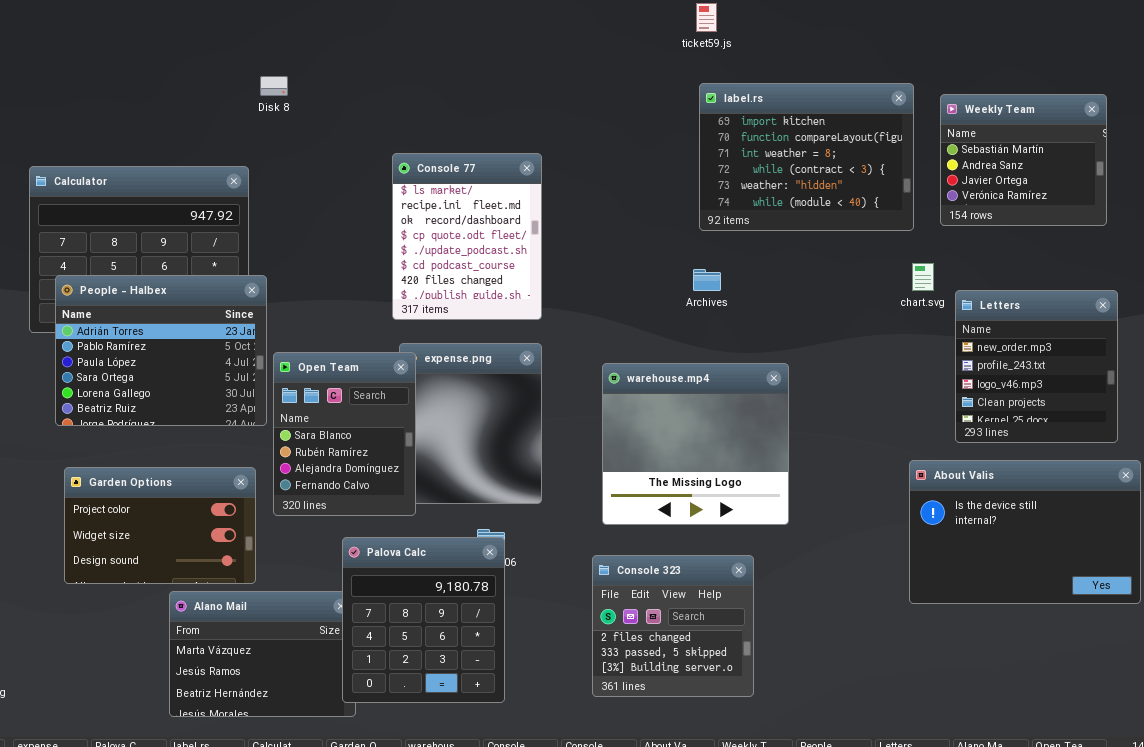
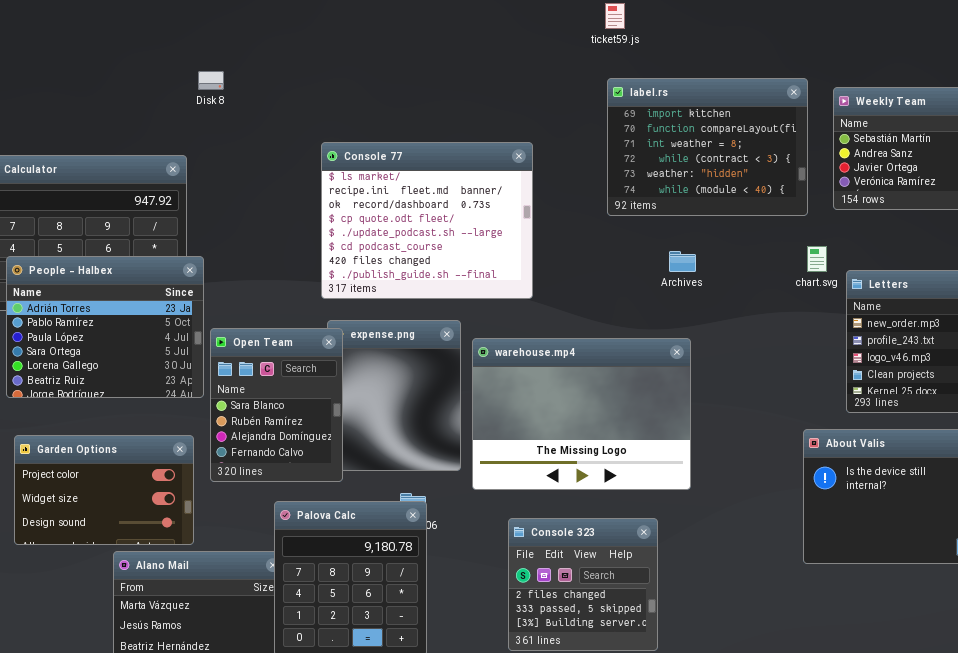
Console 77: [392,153,542,320] -> [321,142,533,299], resized
Archives: [693,269,721,291] -> [669,251,696,272], moved
warehouse.mp4: [602,363,789,525] -> [472,338,691,490], resized

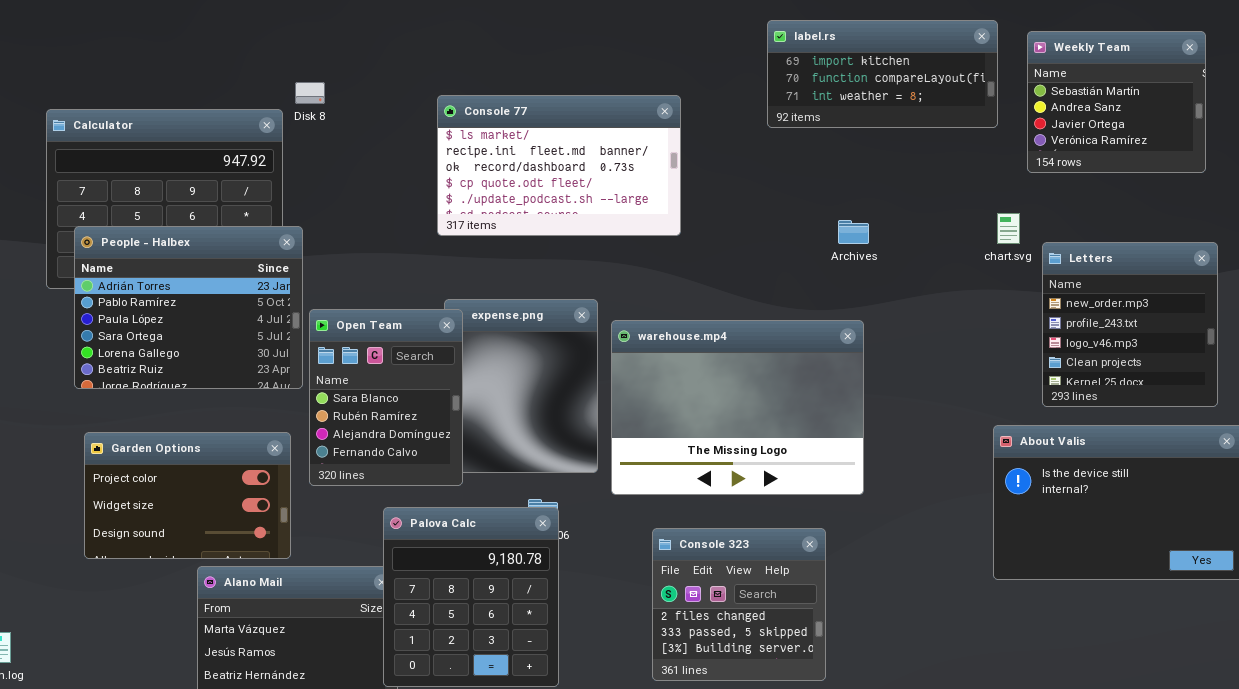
Disk 8: [198,71,224,90] -> [295,82,325,104], moved
label.rs: [607,78,808,216] -> [767,20,998,128], resized
Console 77: [321,142,533,299] -> [437,95,681,236], resized

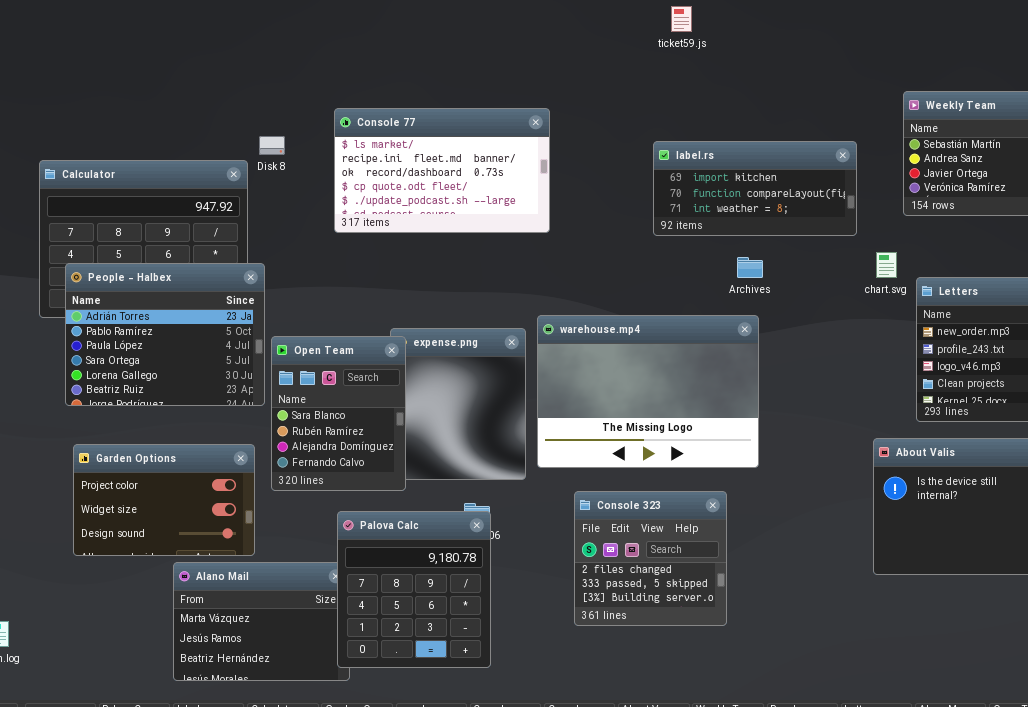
label.rs: [767,20,998,128] -> [653,141,857,236], moved
Console 77: [437,95,681,236] -> [334,108,550,233], moved
warehouse.mp4: [611,320,864,495] -> [537,315,759,468], moved
Console 323: [652,528,826,681] -> [574,491,727,626], moved

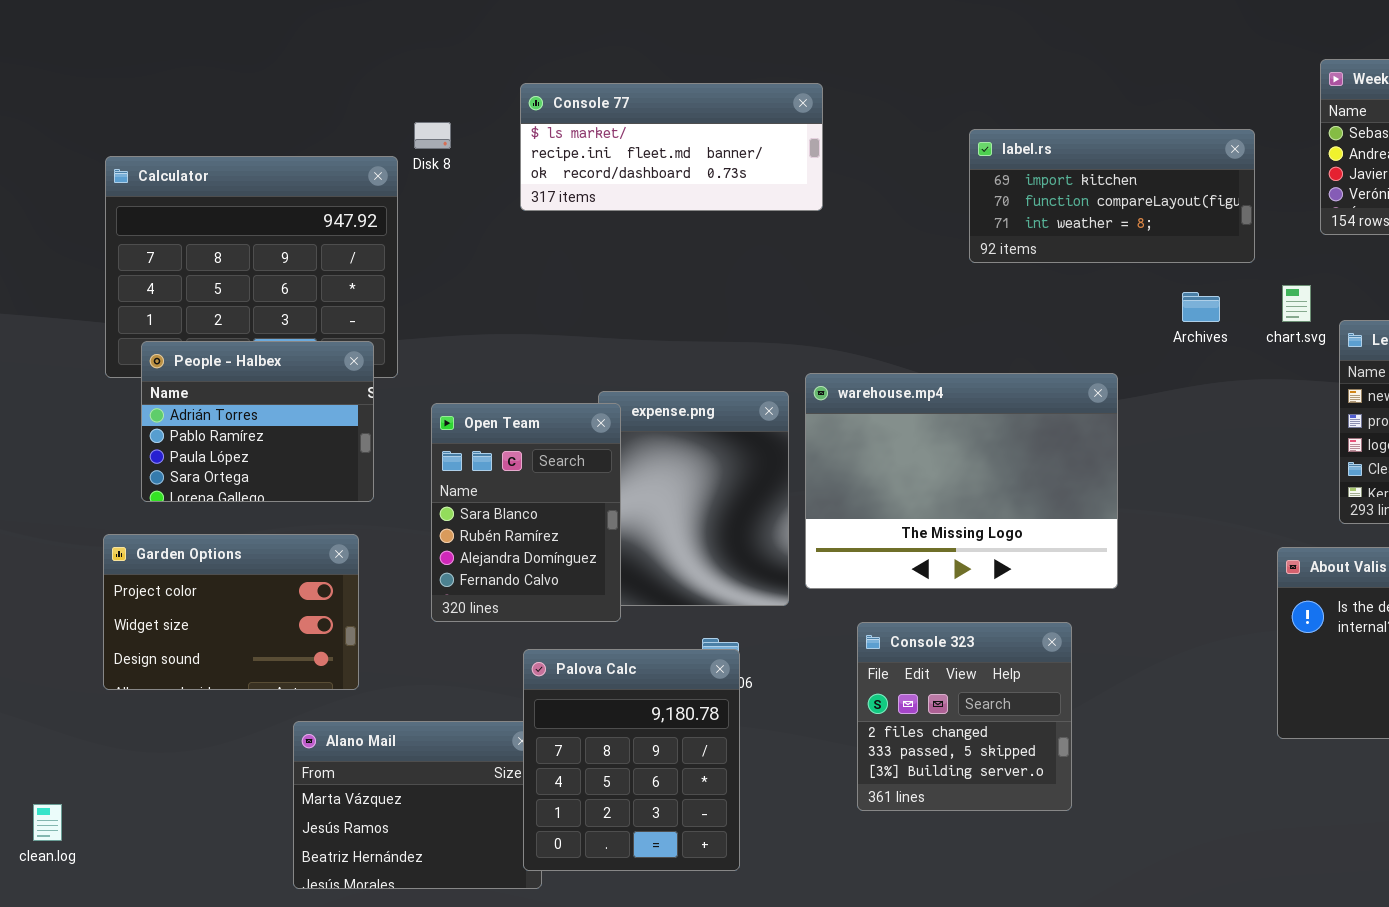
Console 77: [334,108,550,233] -> [520,83,823,211], resized
Archives: [737,257,763,278] -> [1182,292,1220,322], moved
People - Halbex: [65,263,265,406] -> [141,341,374,502], resized
Garden Options: [73,444,255,556] -> [103,534,359,690], moved

